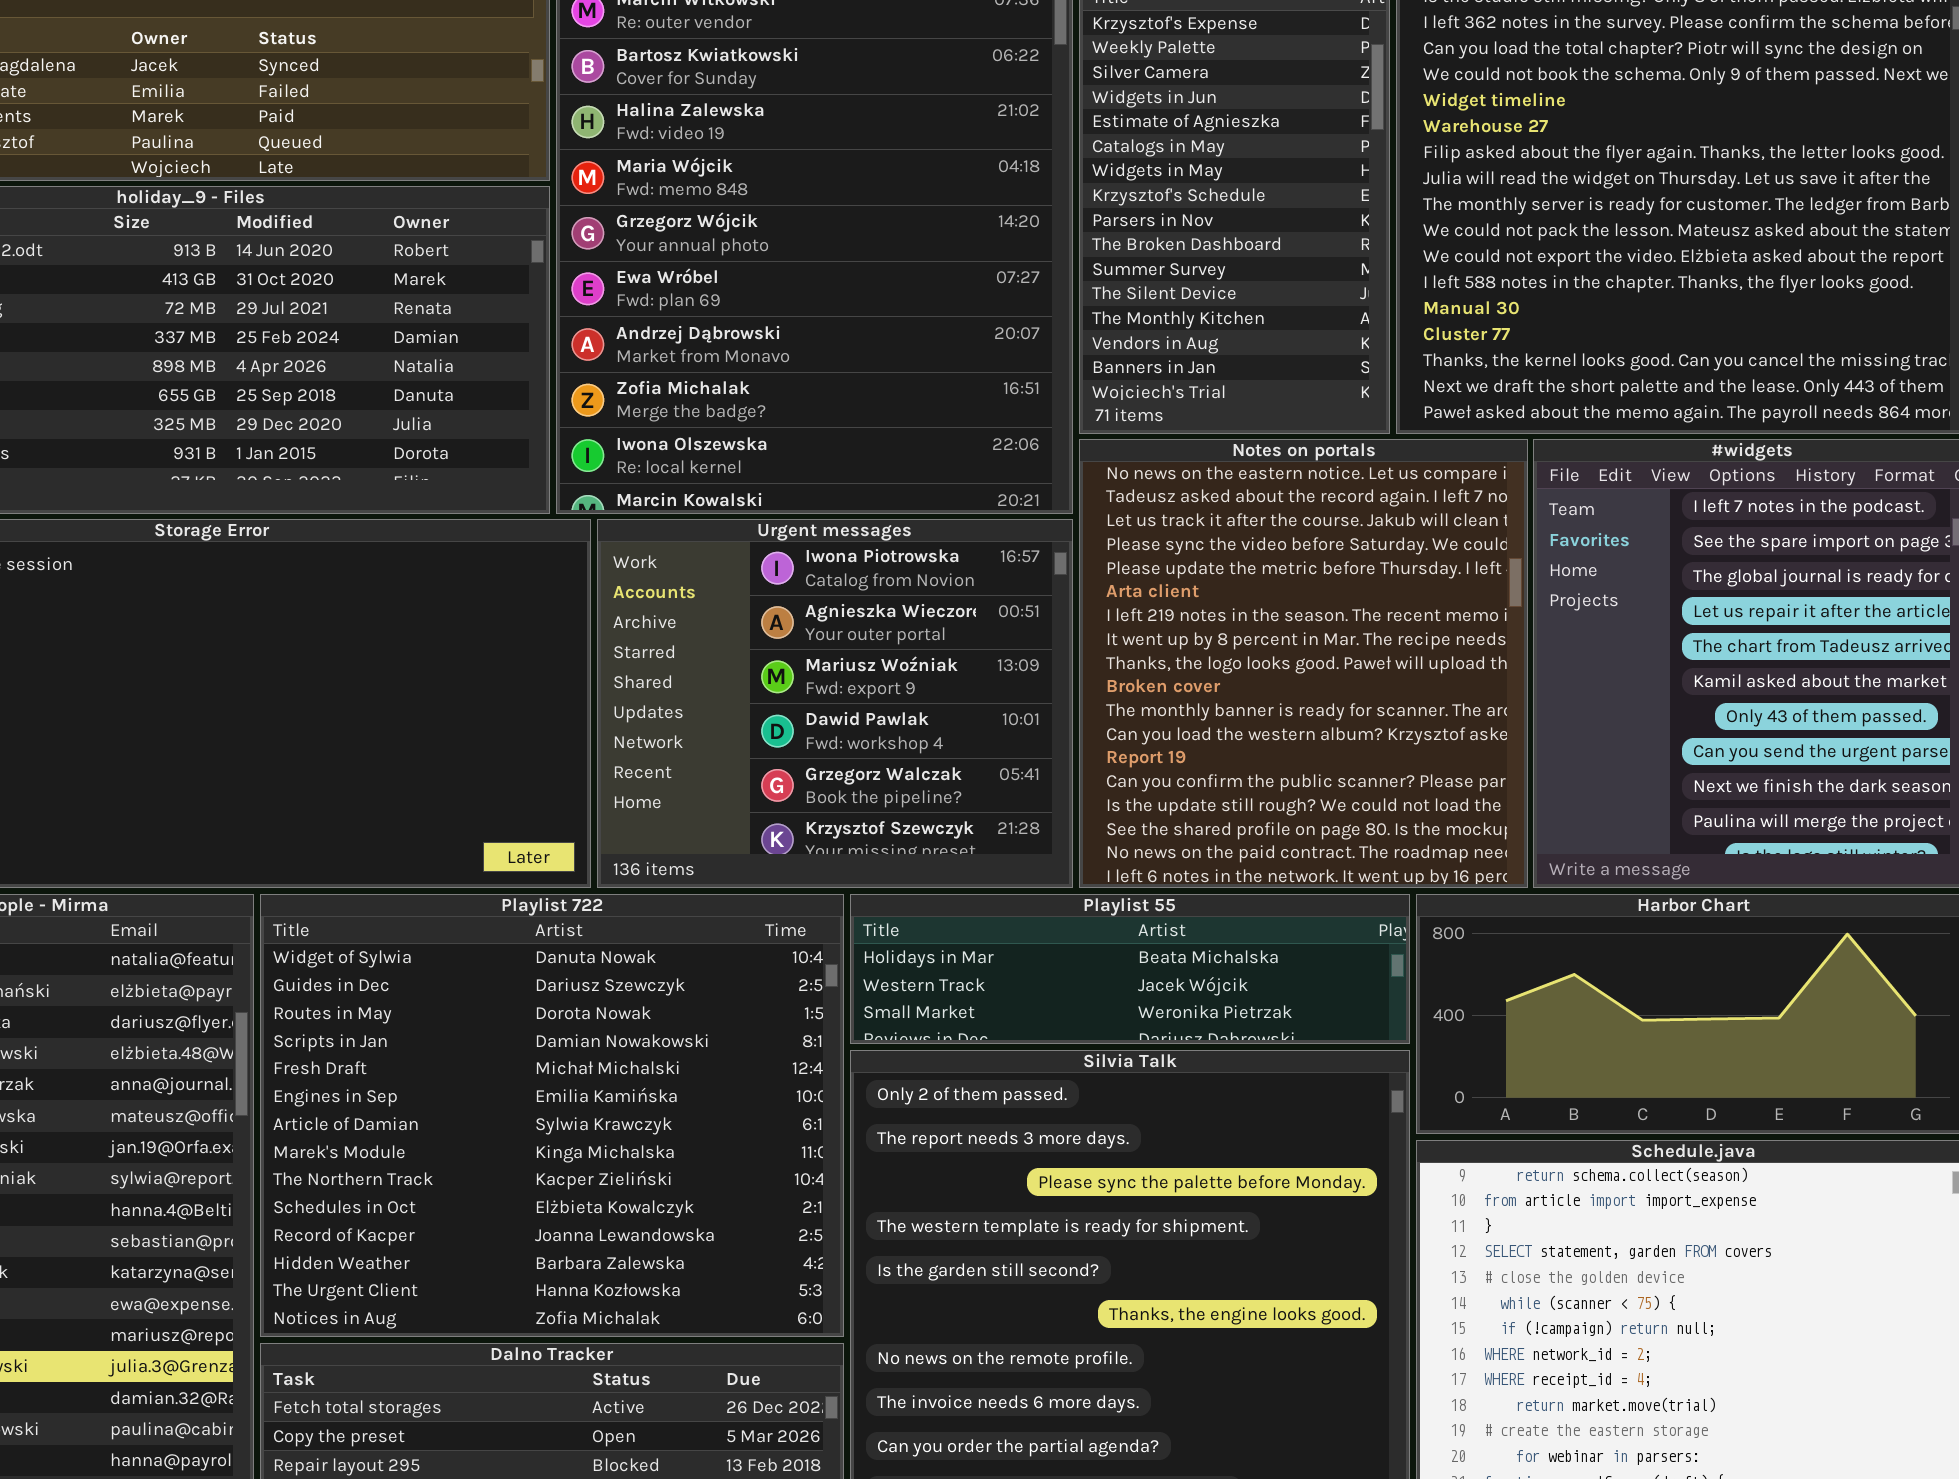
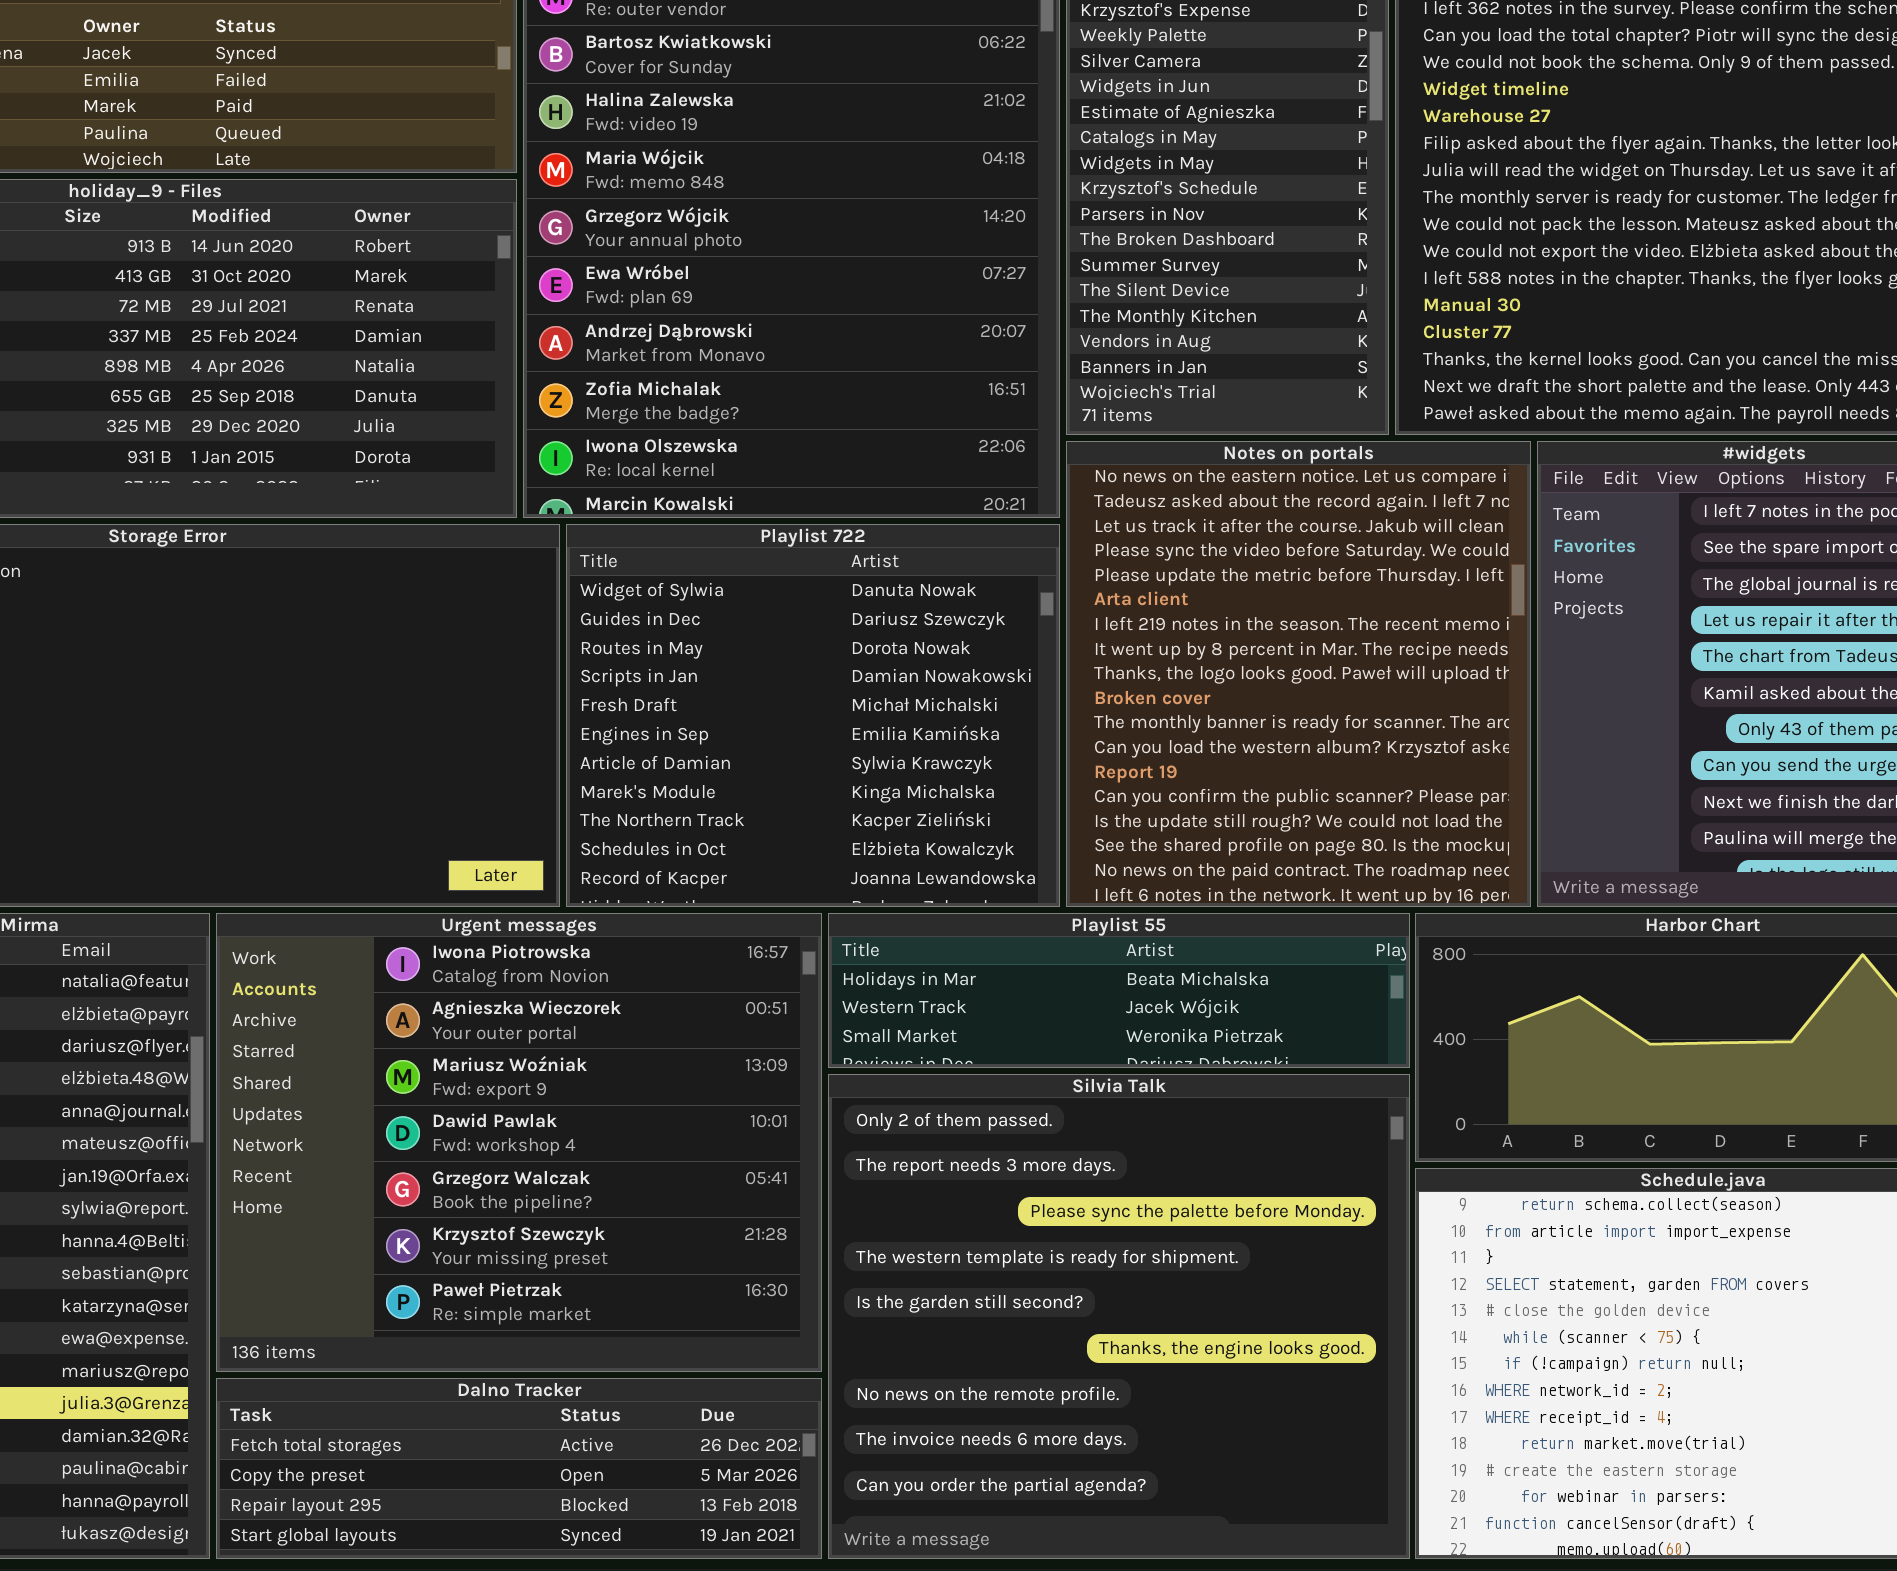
Urgent messages: [597,519,1073,888] -> [216,913,822,1372], moved, resized
Playlist 722: [260,894,844,1337] -> [566,524,1060,907], moved, resized

